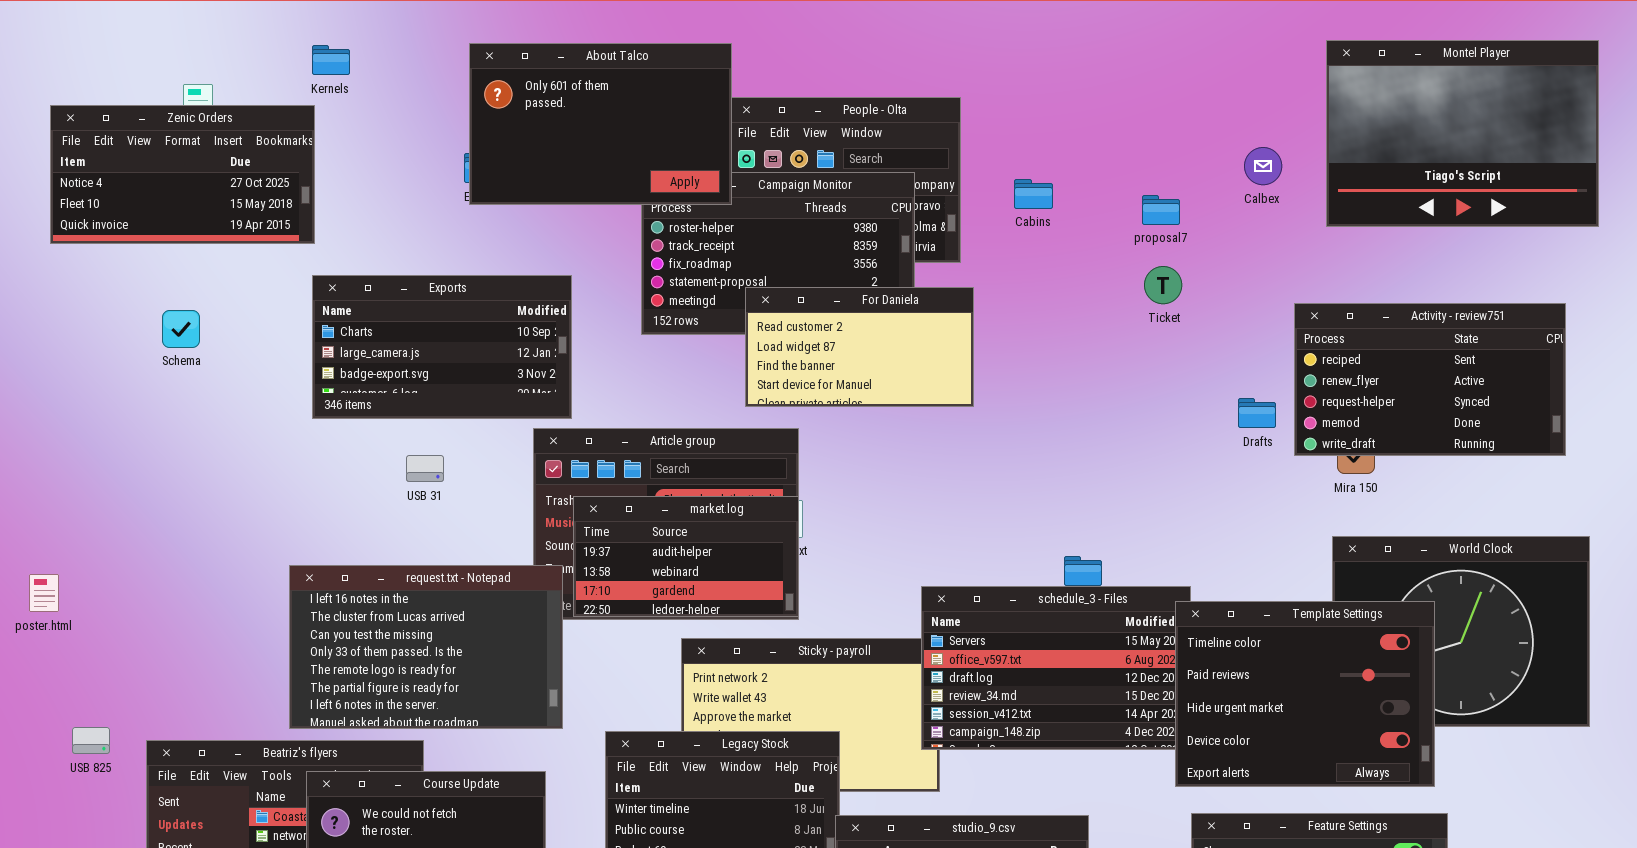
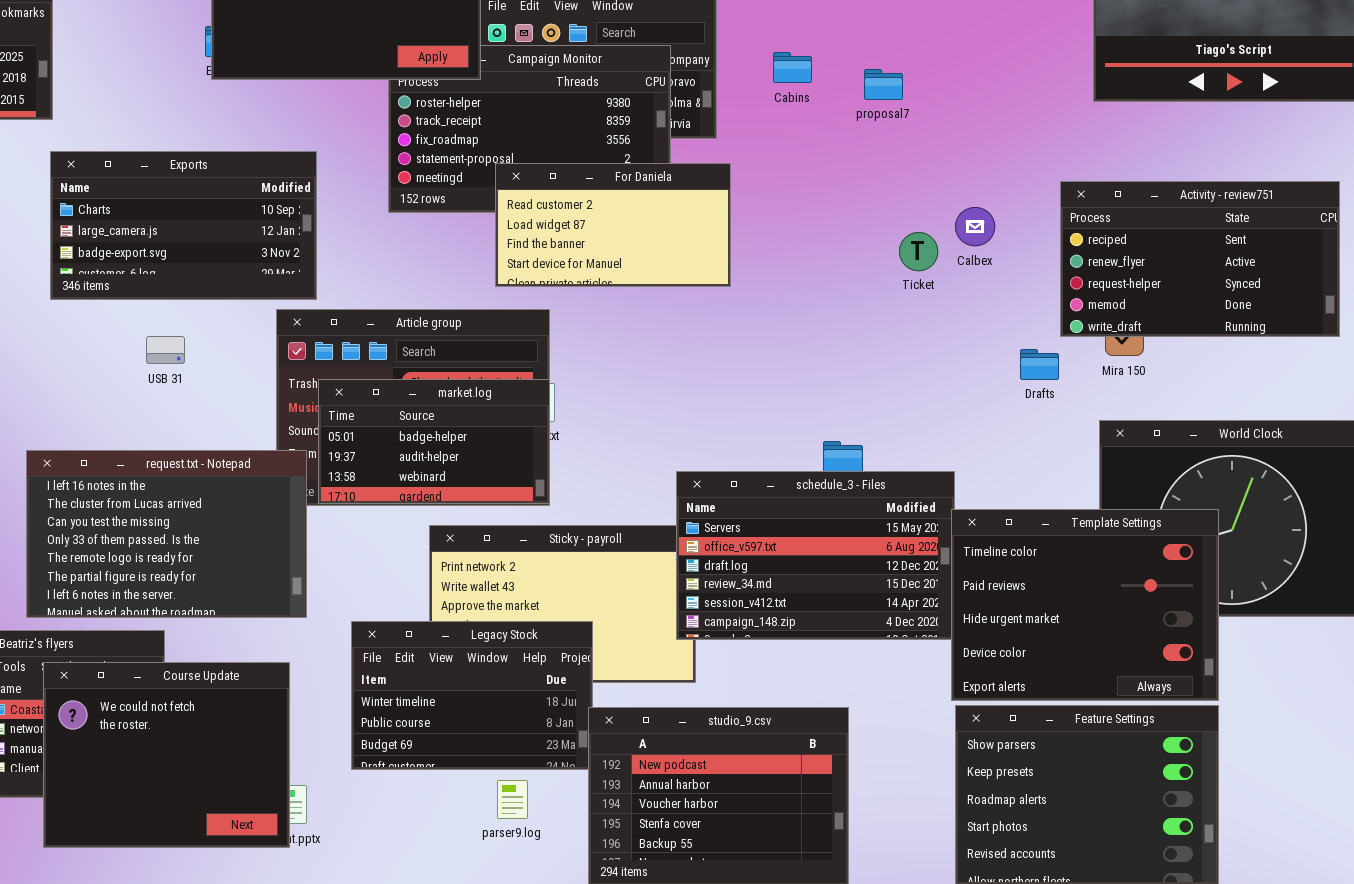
Calbex: [1244,147,1282,185] -> [955,207,995,246], moved
proposal7: [1142,195,1180,225] -> [864,69,903,100], moved
Ticket: [1144,266,1182,304] -> [899,232,938,271], moved
Drafts: [1238,398,1276,428] -> [1020,349,1059,380], moved
market.log: [573,496,799,617] -> [318,379,550,504], scrolled up 1 row
Template Settings: [1175,601,1435,787] -> [951,509,1219,701], moved

